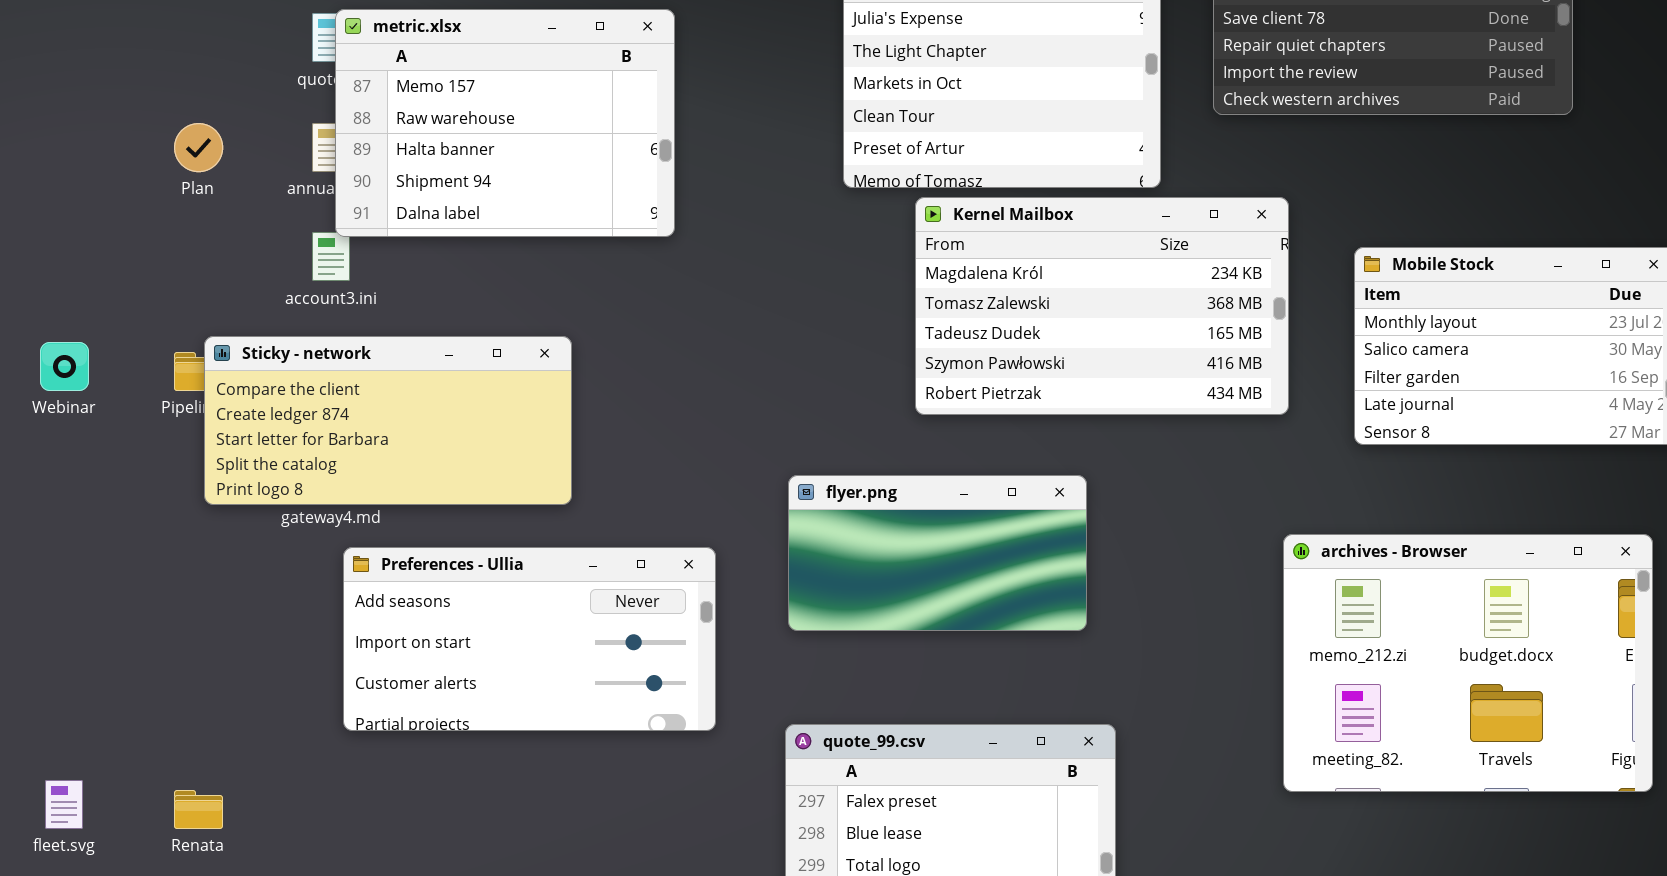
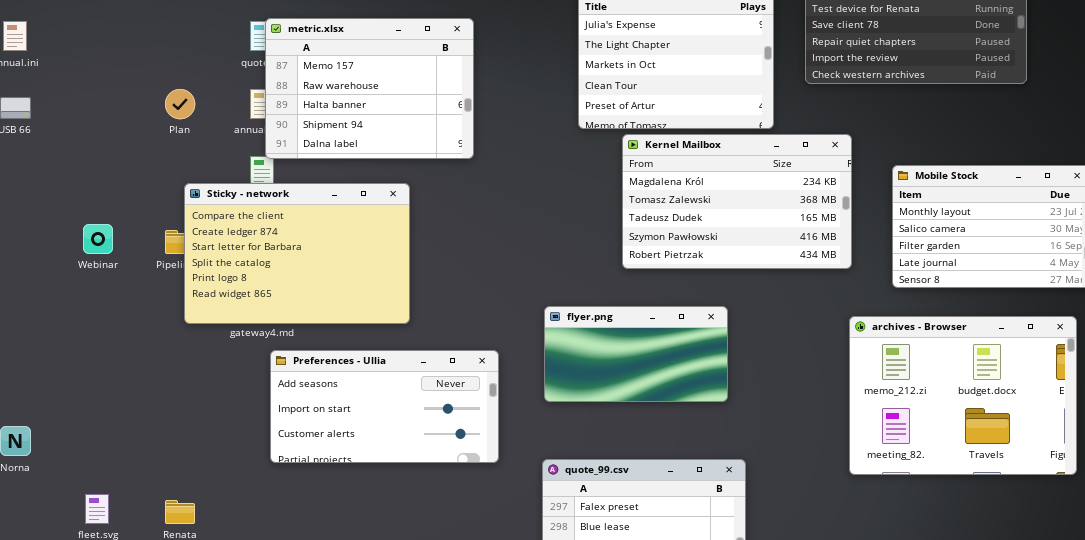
Sticky - network: [204,336,572,505] -> [184,183,410,324], resized
archives - Browser: [1283,534,1653,792] -> [849,316,1077,475], moved

